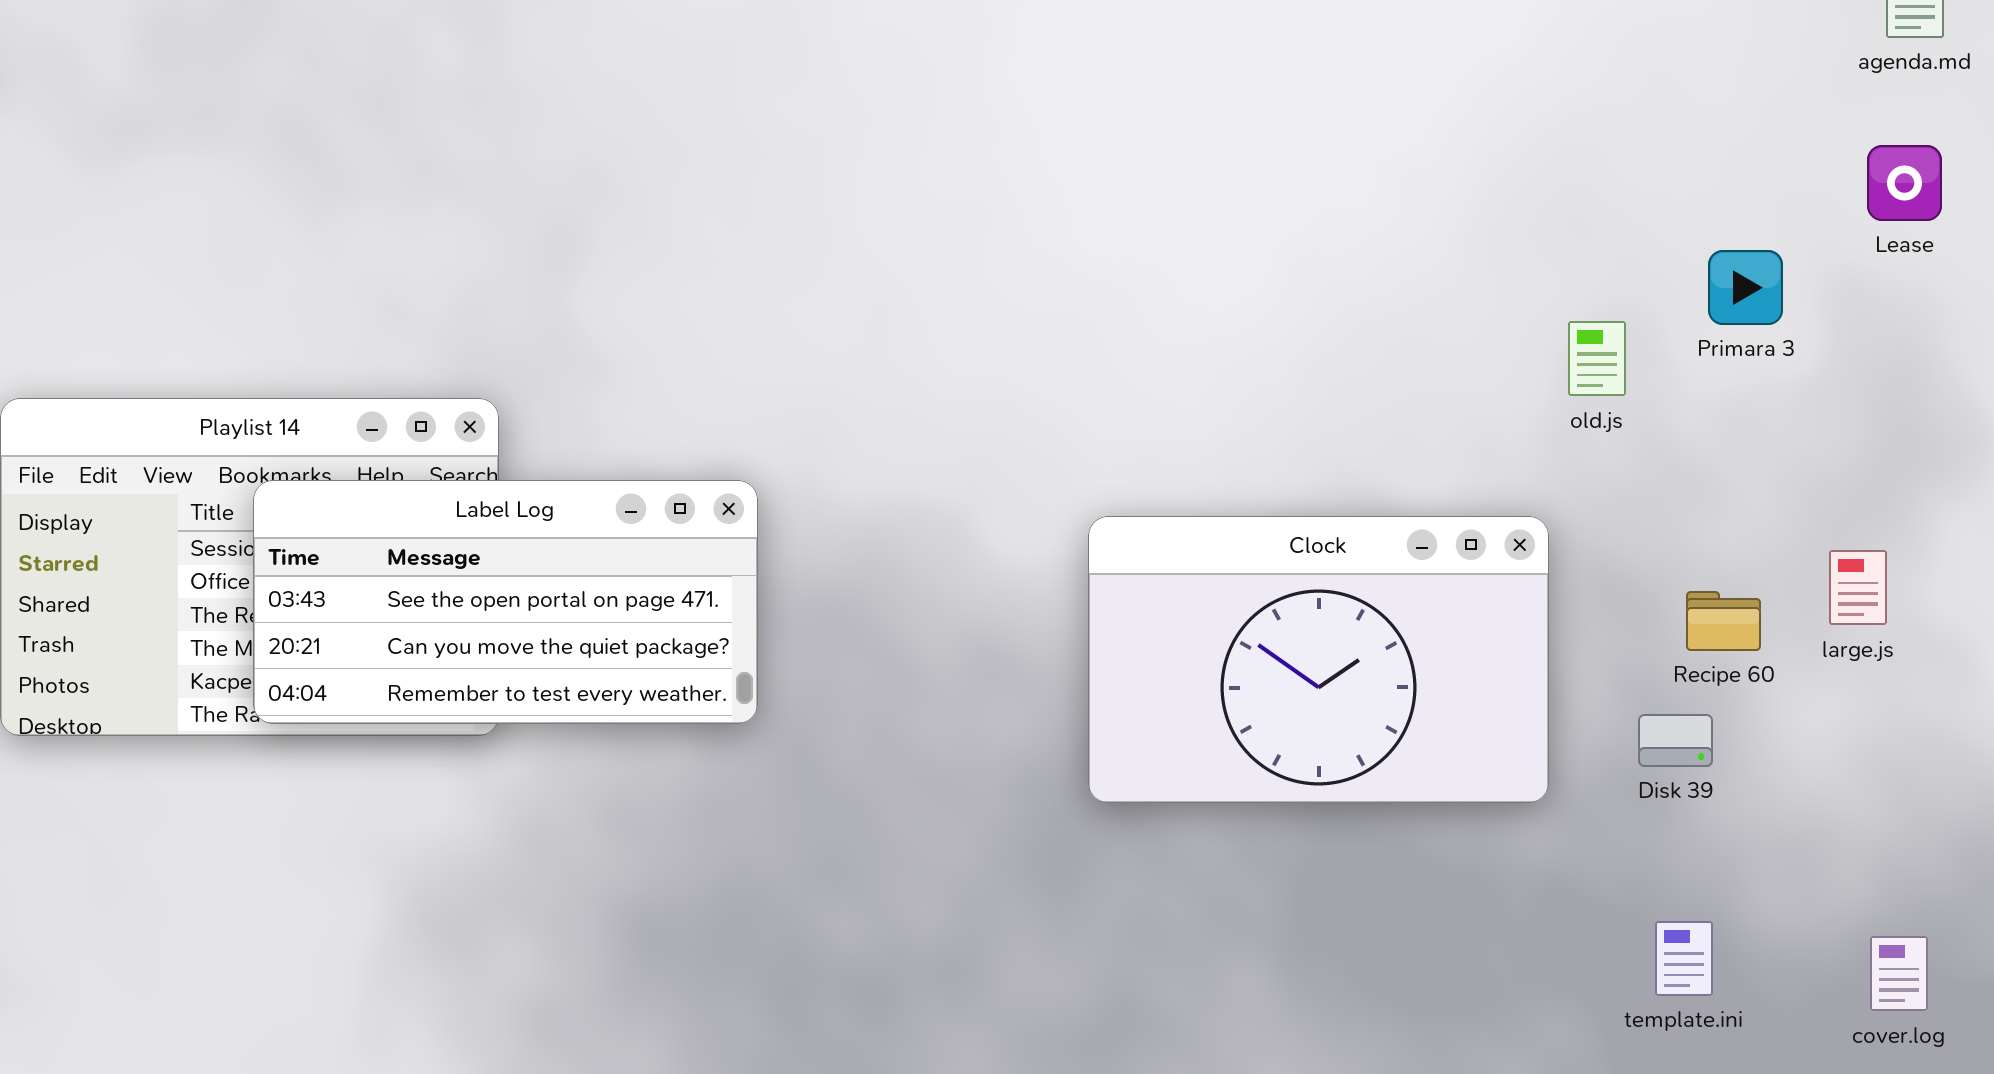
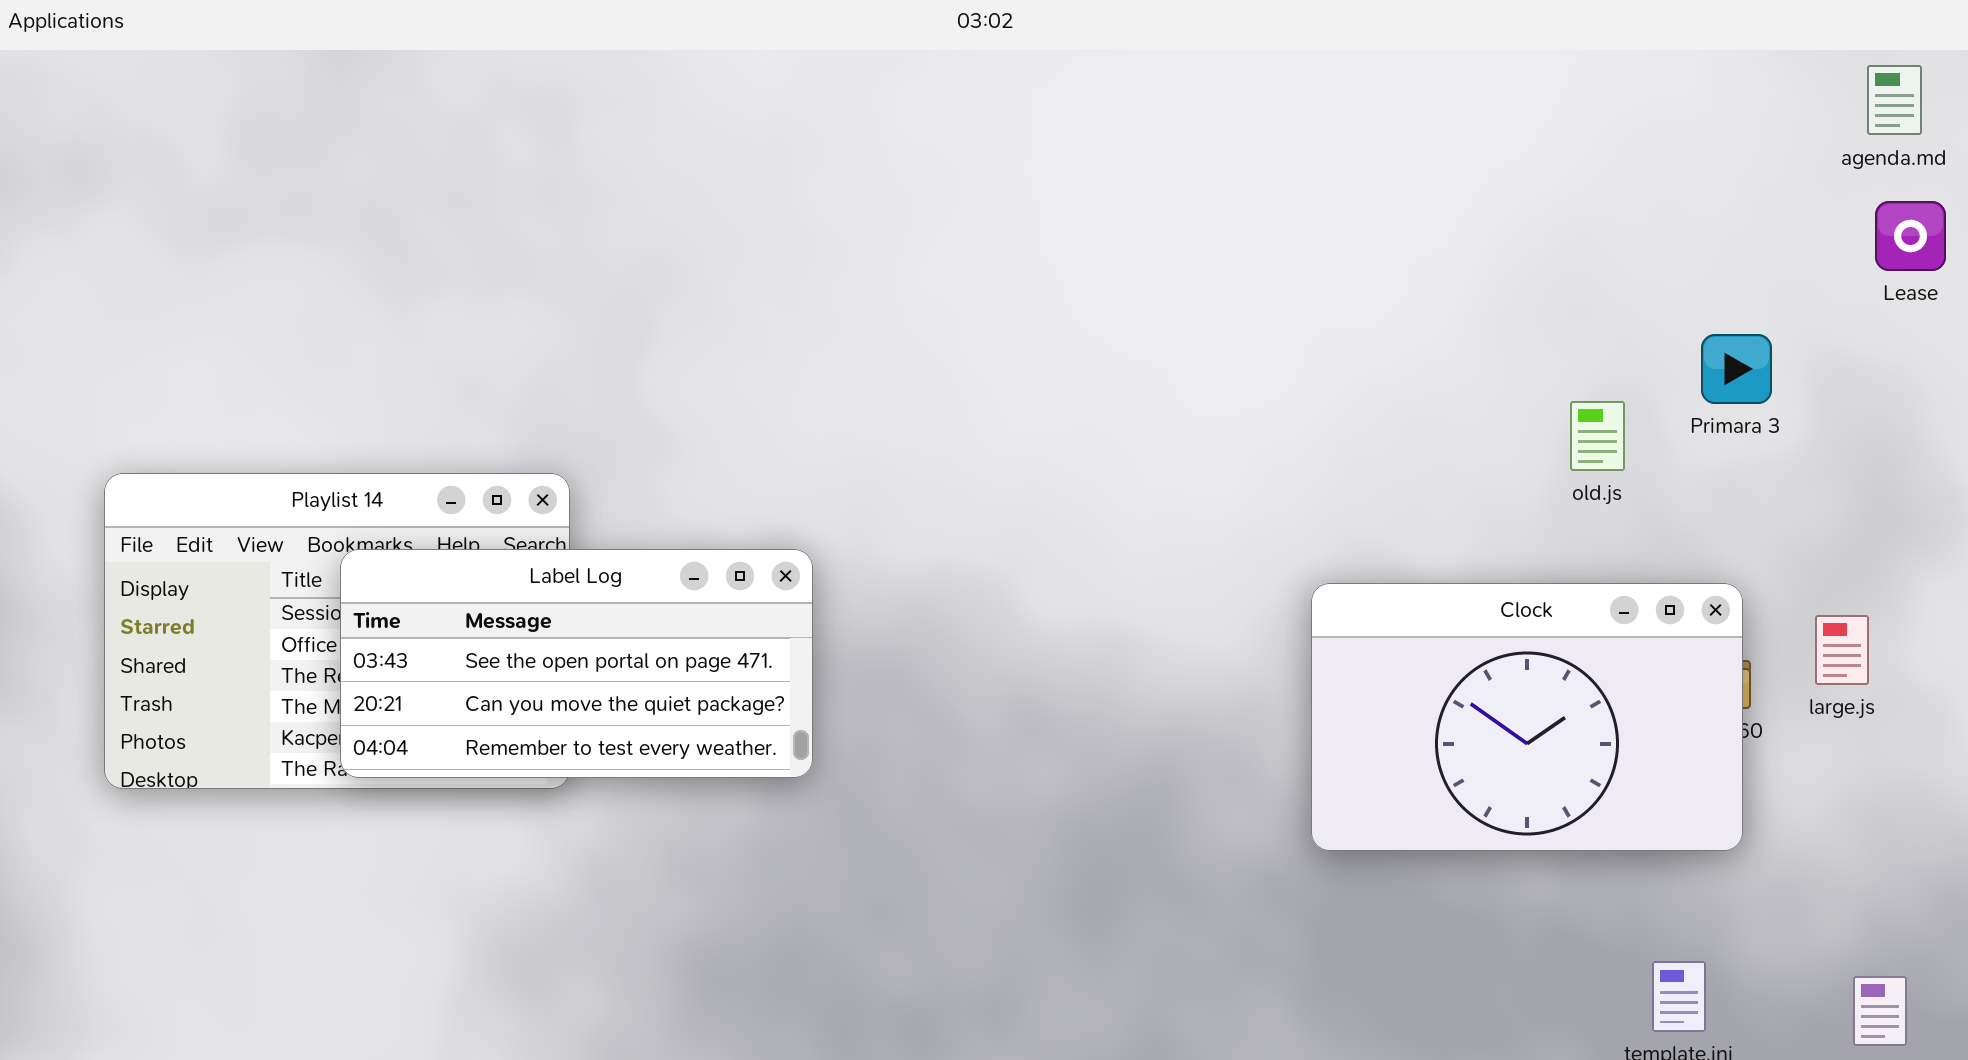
Lease: [1867,145,1942,221] -> [1875,201,1946,271], moved
Clock: [1088,516,1549,803] -> [1311,583,1743,851], moved

